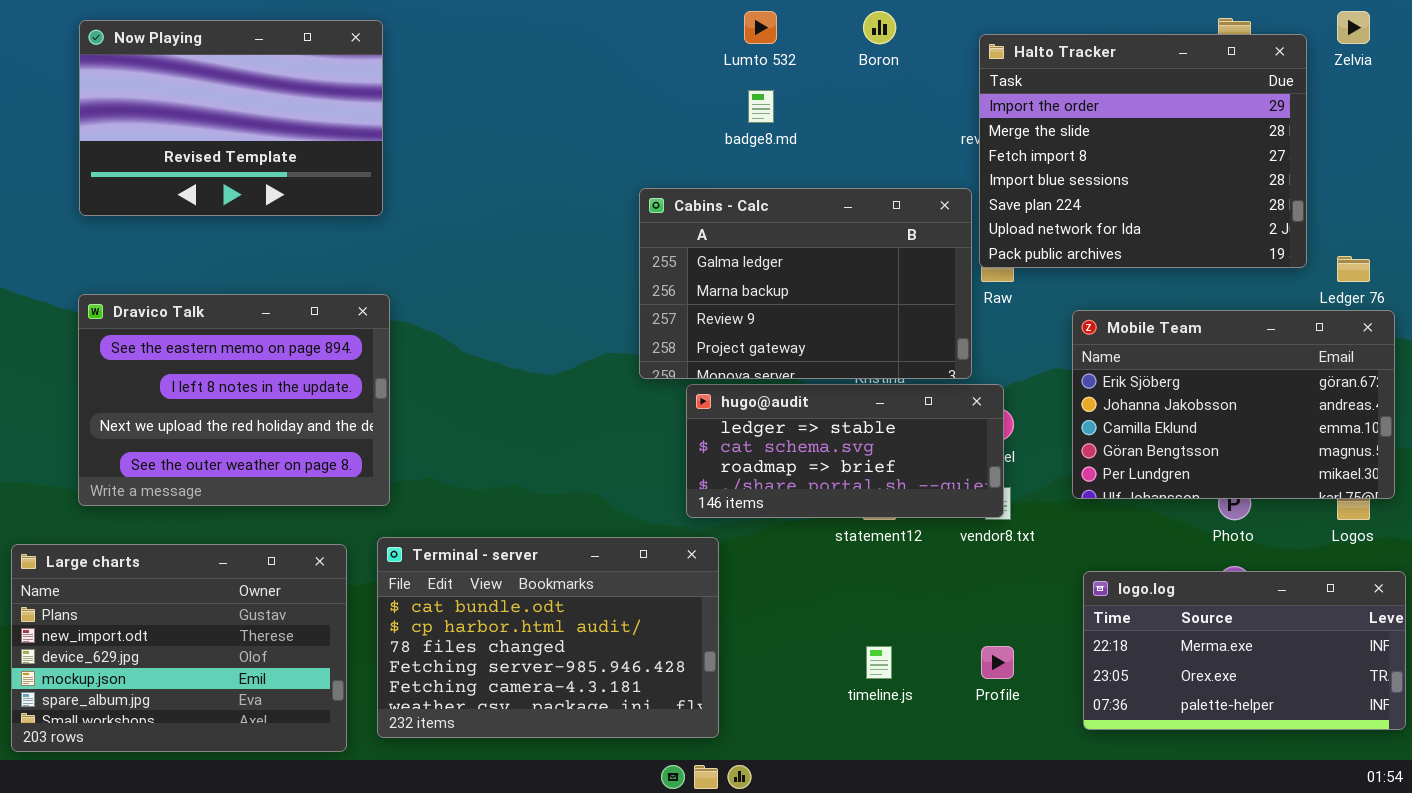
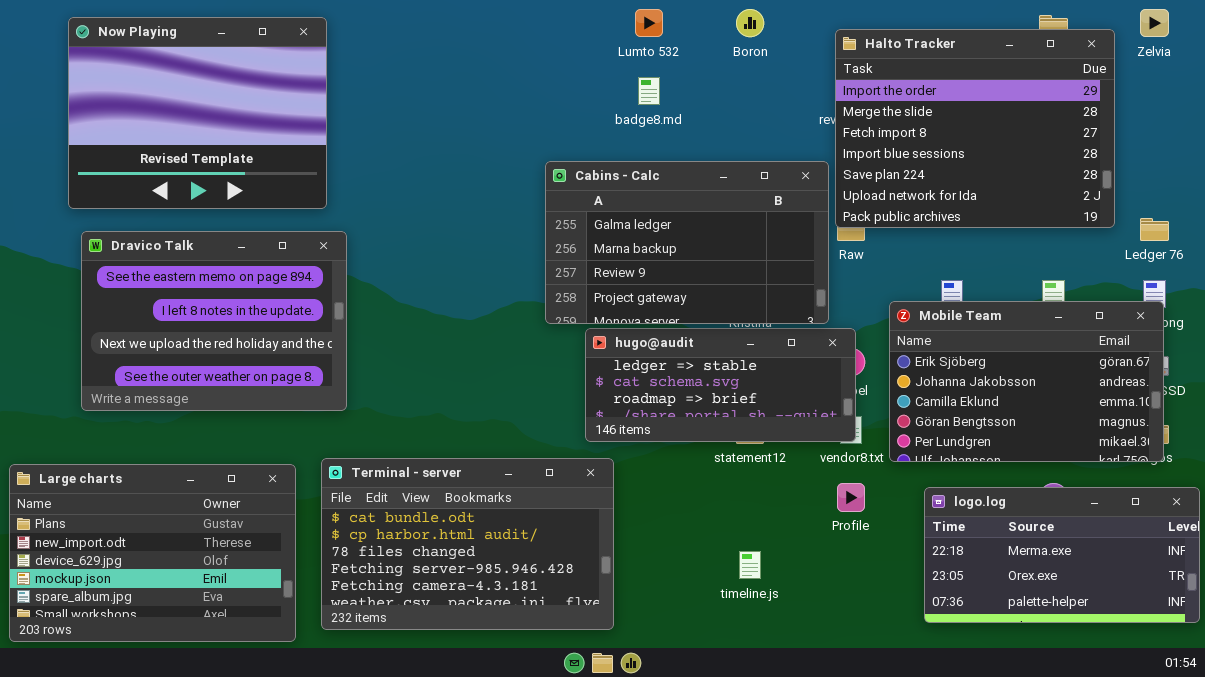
Now Playing: [79,20,383,216] -> [68,17,327,209], resized
Dravico Talk: [78,294,390,506] -> [81,231,347,411], moved
Mobile Team: [1072,310,1395,499] -> [889,301,1164,462], moved
Profile: [981,646,1014,679] -> [837,483,865,512], moved

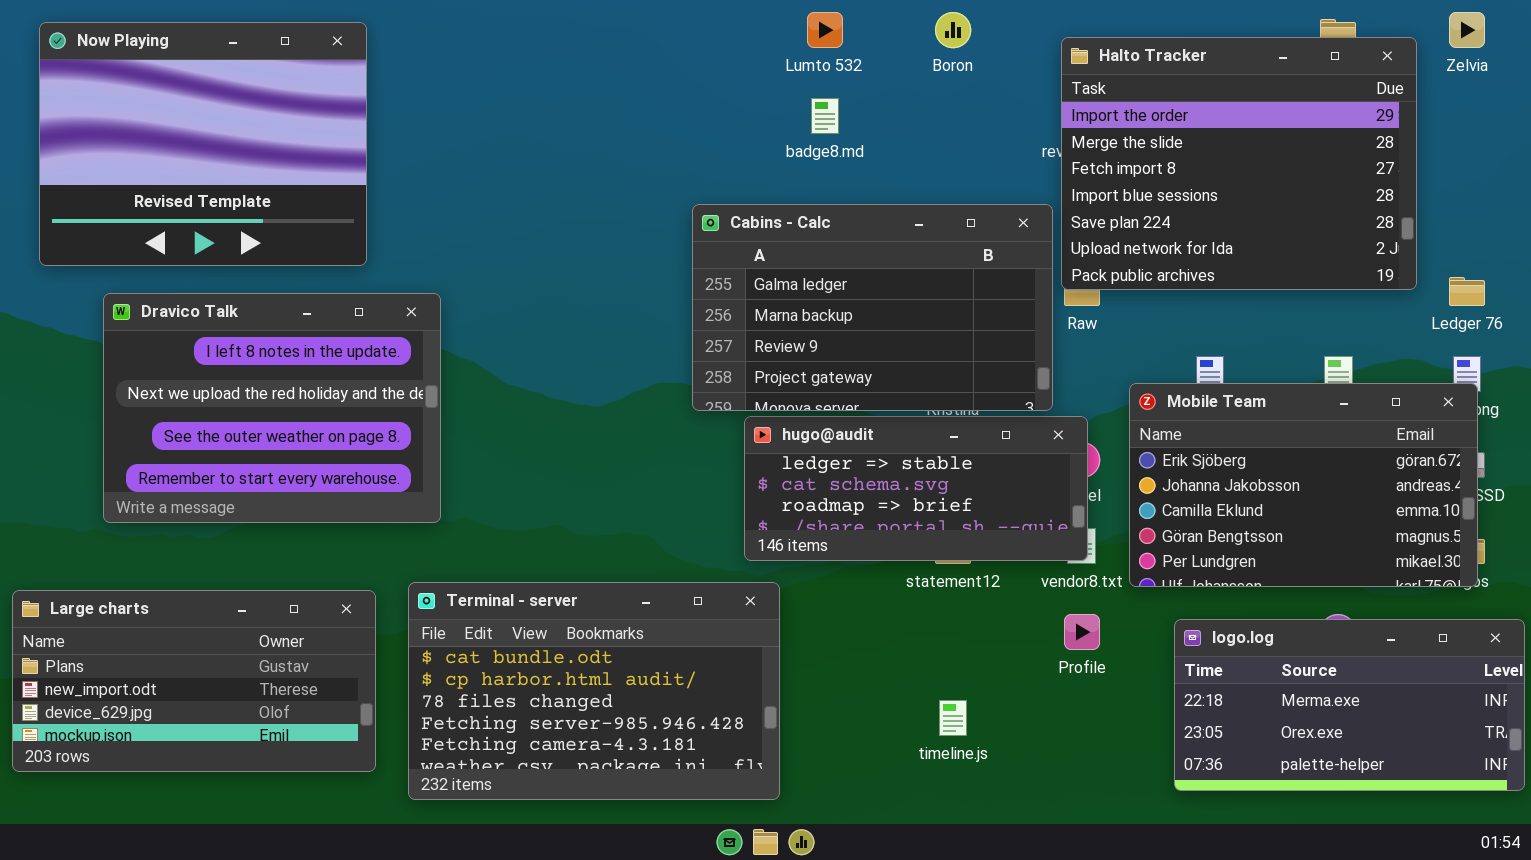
Now Playing: [68,17,327,209] -> [39,22,367,266], moved
Dravico Talk: [81,231,347,411] -> [103,293,441,523], scrolled down 1 row
Large charts: [9,464,296,642] -> [12,590,376,772], resized

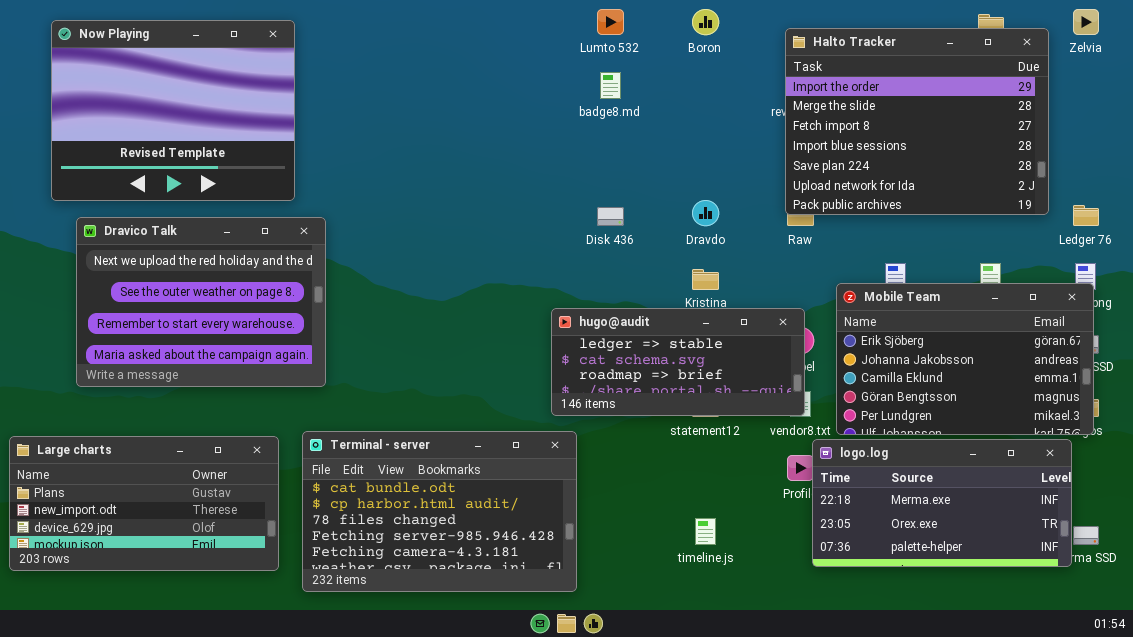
Now Playing: [39,22,367,266] -> [51,20,295,201], moved
Cabins - Calc: [692,204,1053,411] -> none, closed
Dravico Talk: [103,293,441,523] -> [76,217,326,387], scrolled down 1 row
logo.log: [1174,619,1525,791] -> [812,439,1072,567], moved

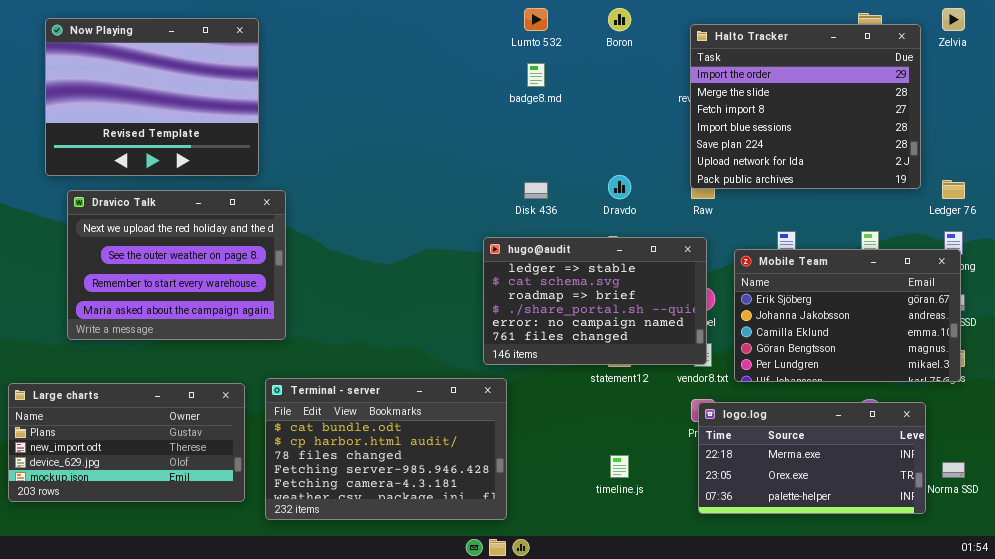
hugo@audit: [551,308,805,416] -> [483,237,707,365], resized
logo.log: [812,439,1072,567] -> [698,402,926,514], moved

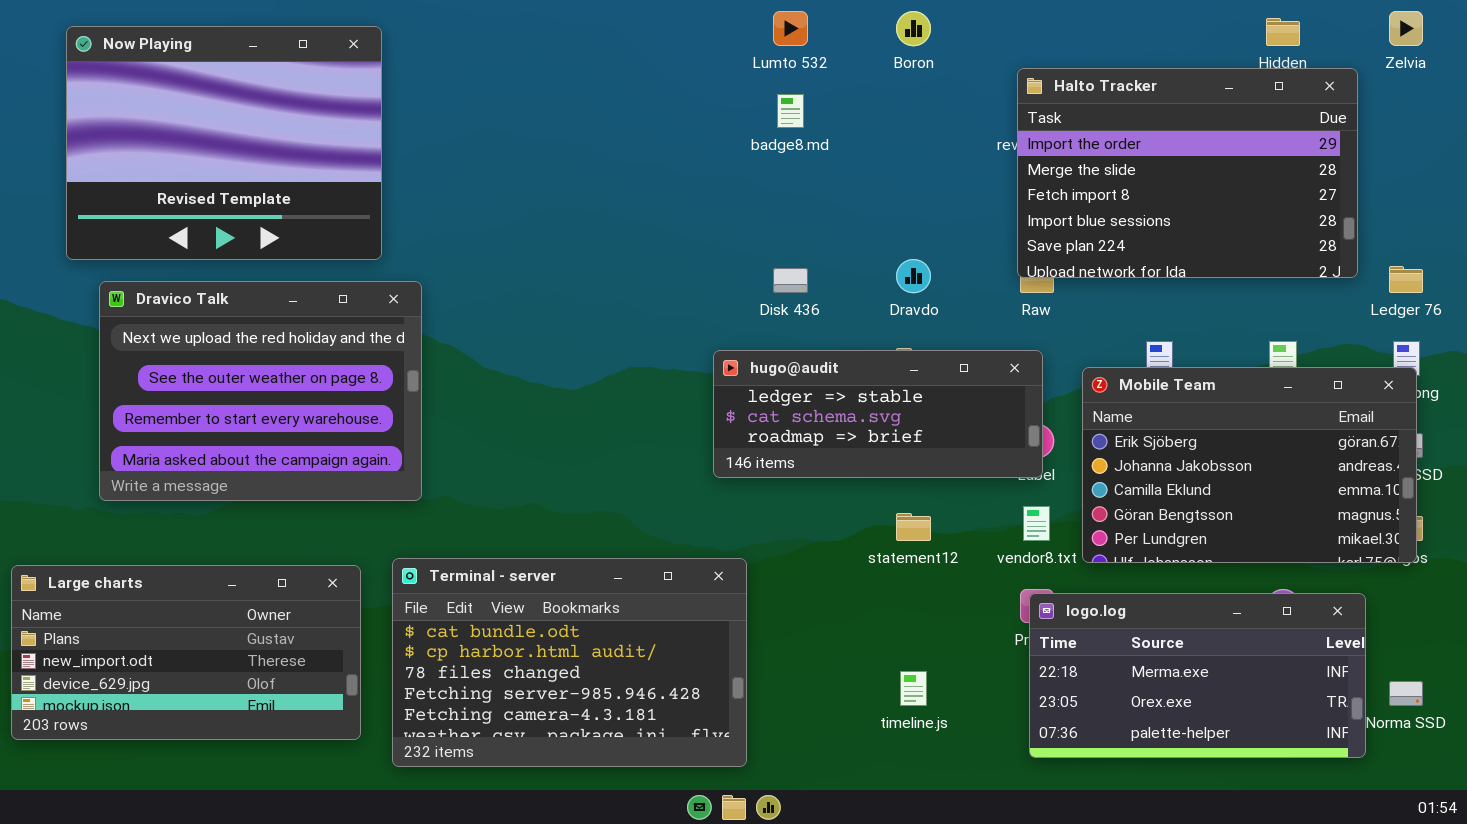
Halto Tracker: [690,24,921,189] -> [1017,68,1358,278], resized
hugo@audit: [483,237,707,365] -> [713,350,1043,478], resized

